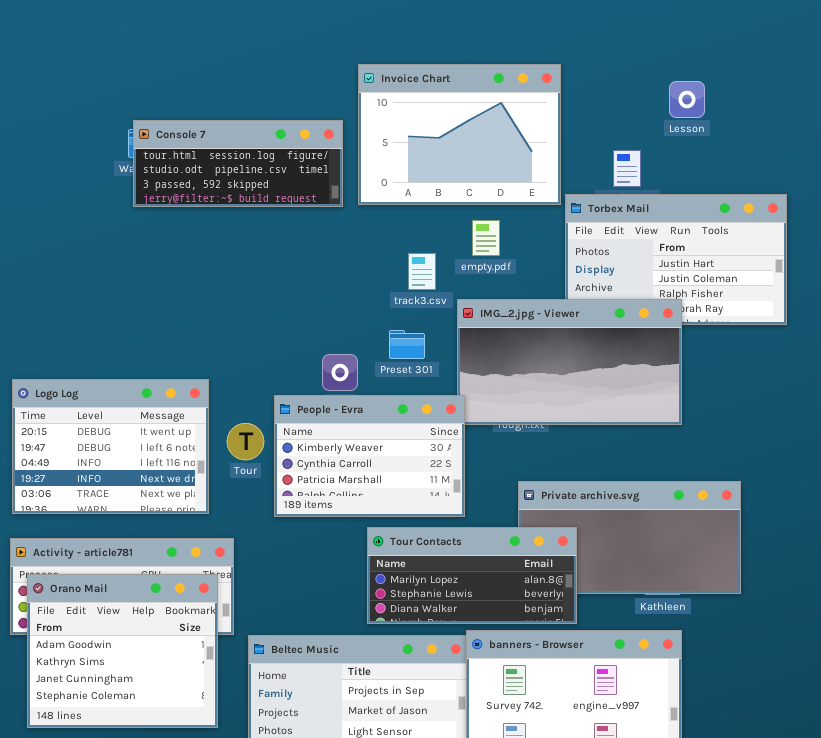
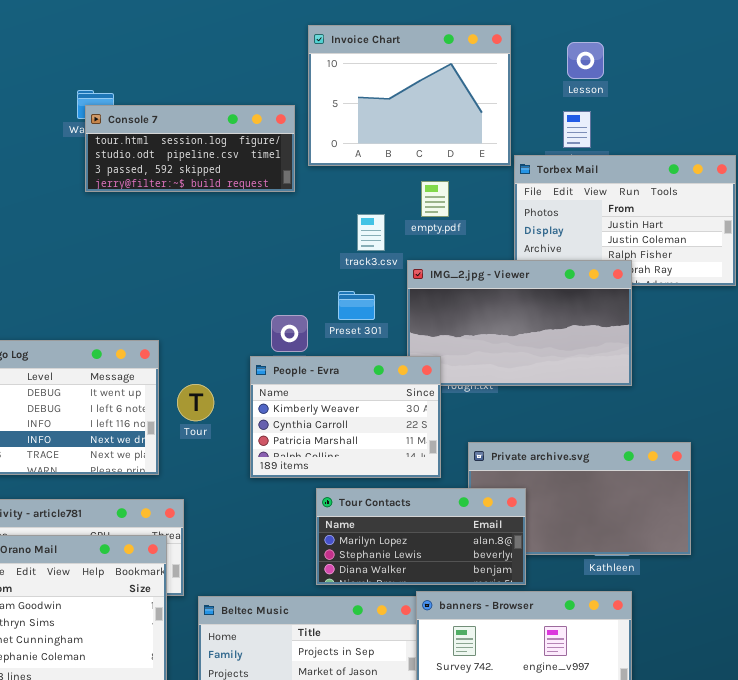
Lesson: [669,81,705,118] -> [567,42,604,79], moved
Console 7: [133,120,343,207] -> [85,105,295,192], moved
People - Evra: [274,395,465,517] -> [250,356,441,478], moved

